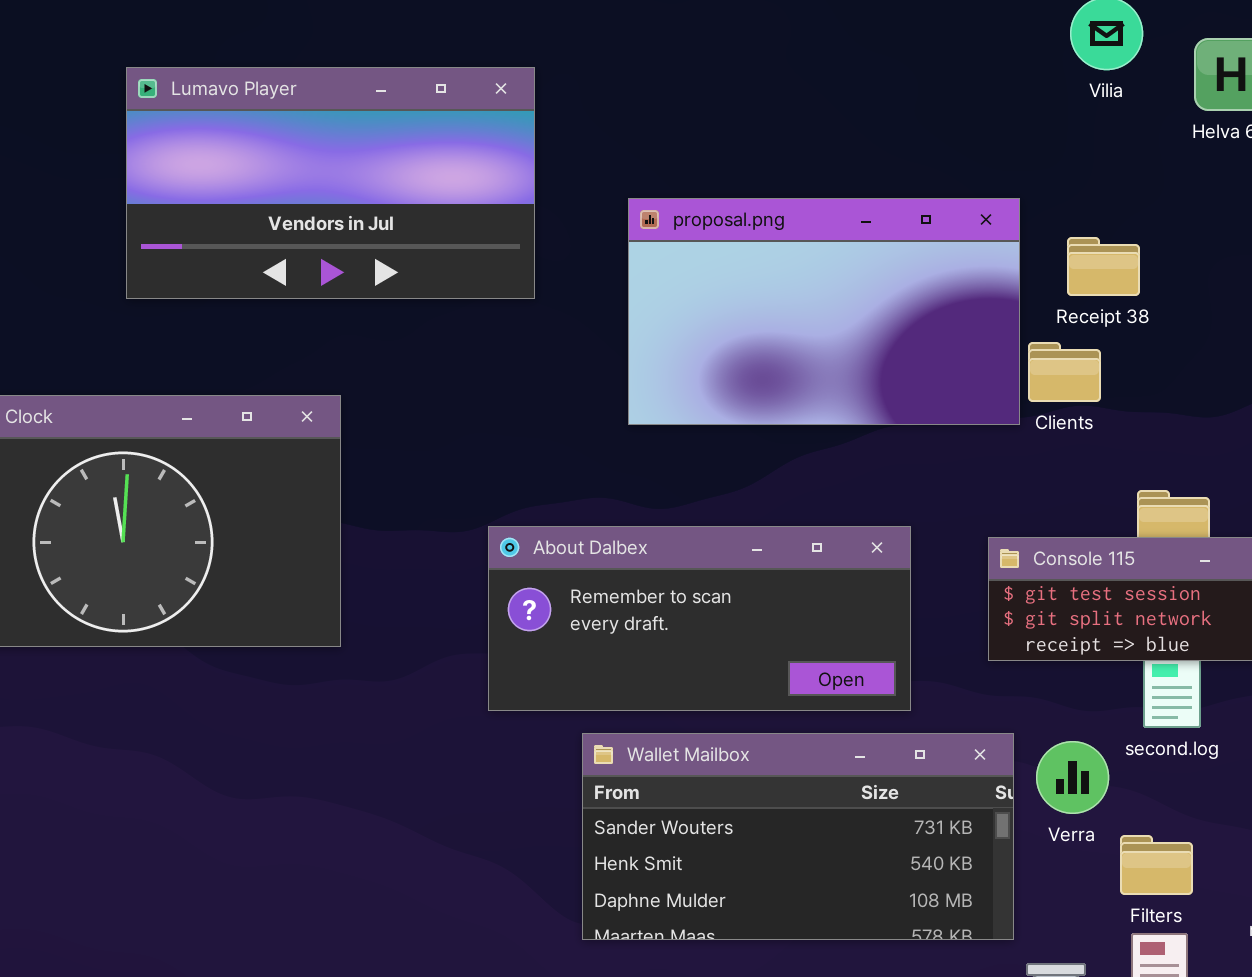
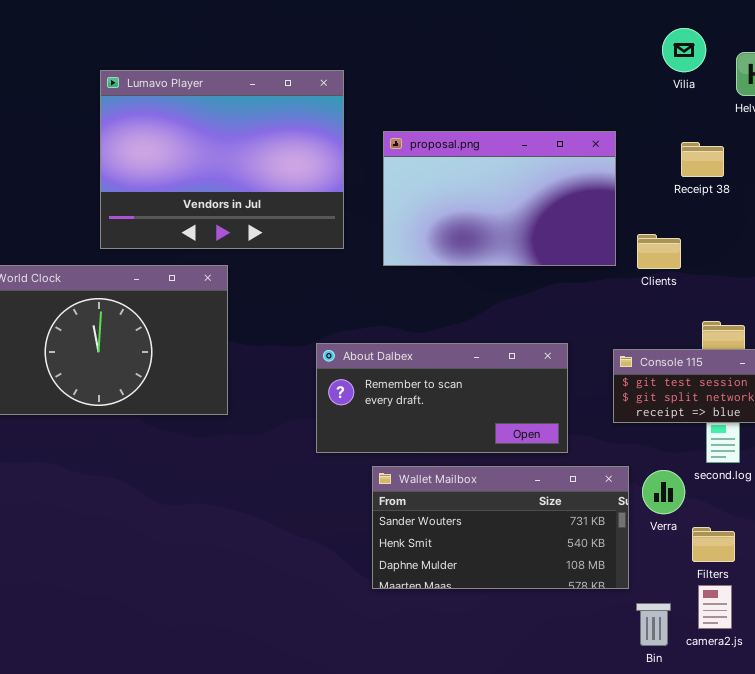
Lumavo Player: [126,67,535,299] -> [100,70,344,249], resized
proposal.png: [628,198,1020,425] -> [383,131,616,266], moved
Receipt 38: [1067,237,1140,296] -> [681,142,724,177], moved

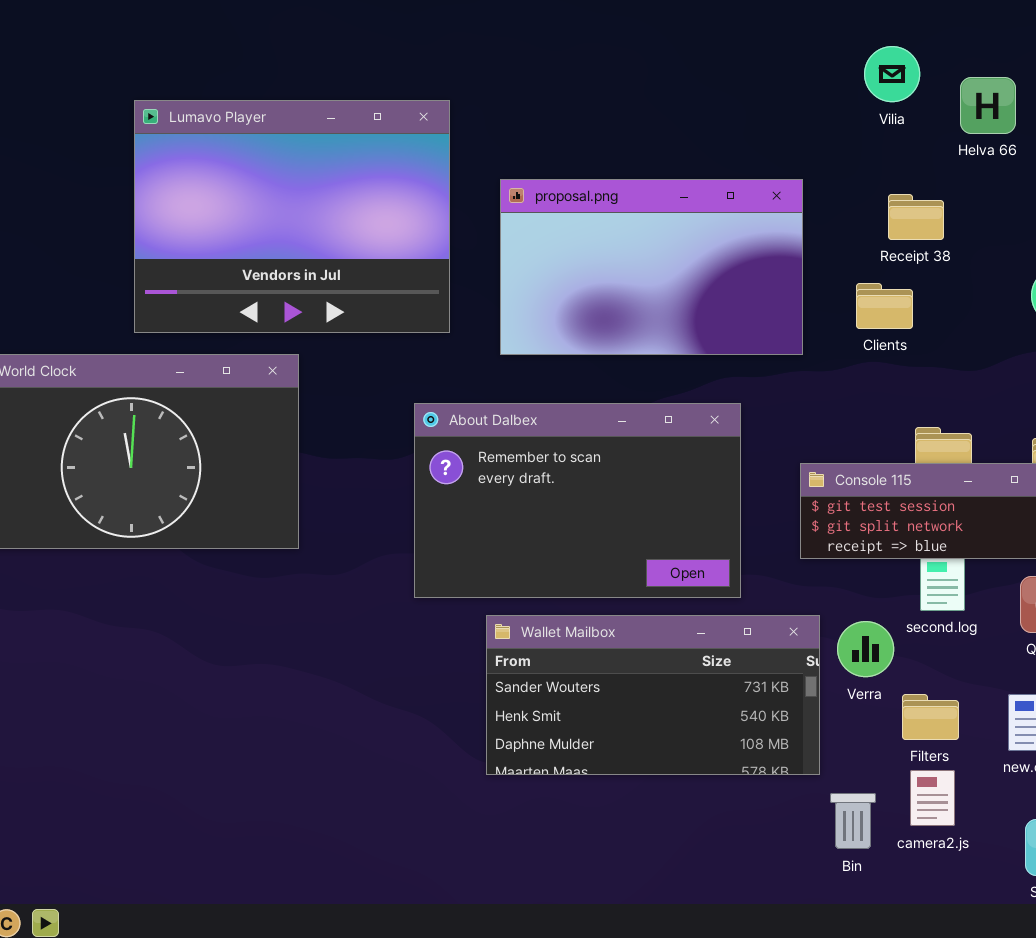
Clients: [637,234,681,269] -> [856,283,913,329], moved
About Dalbex: [316,343,568,453] -> [414,403,741,598], resized

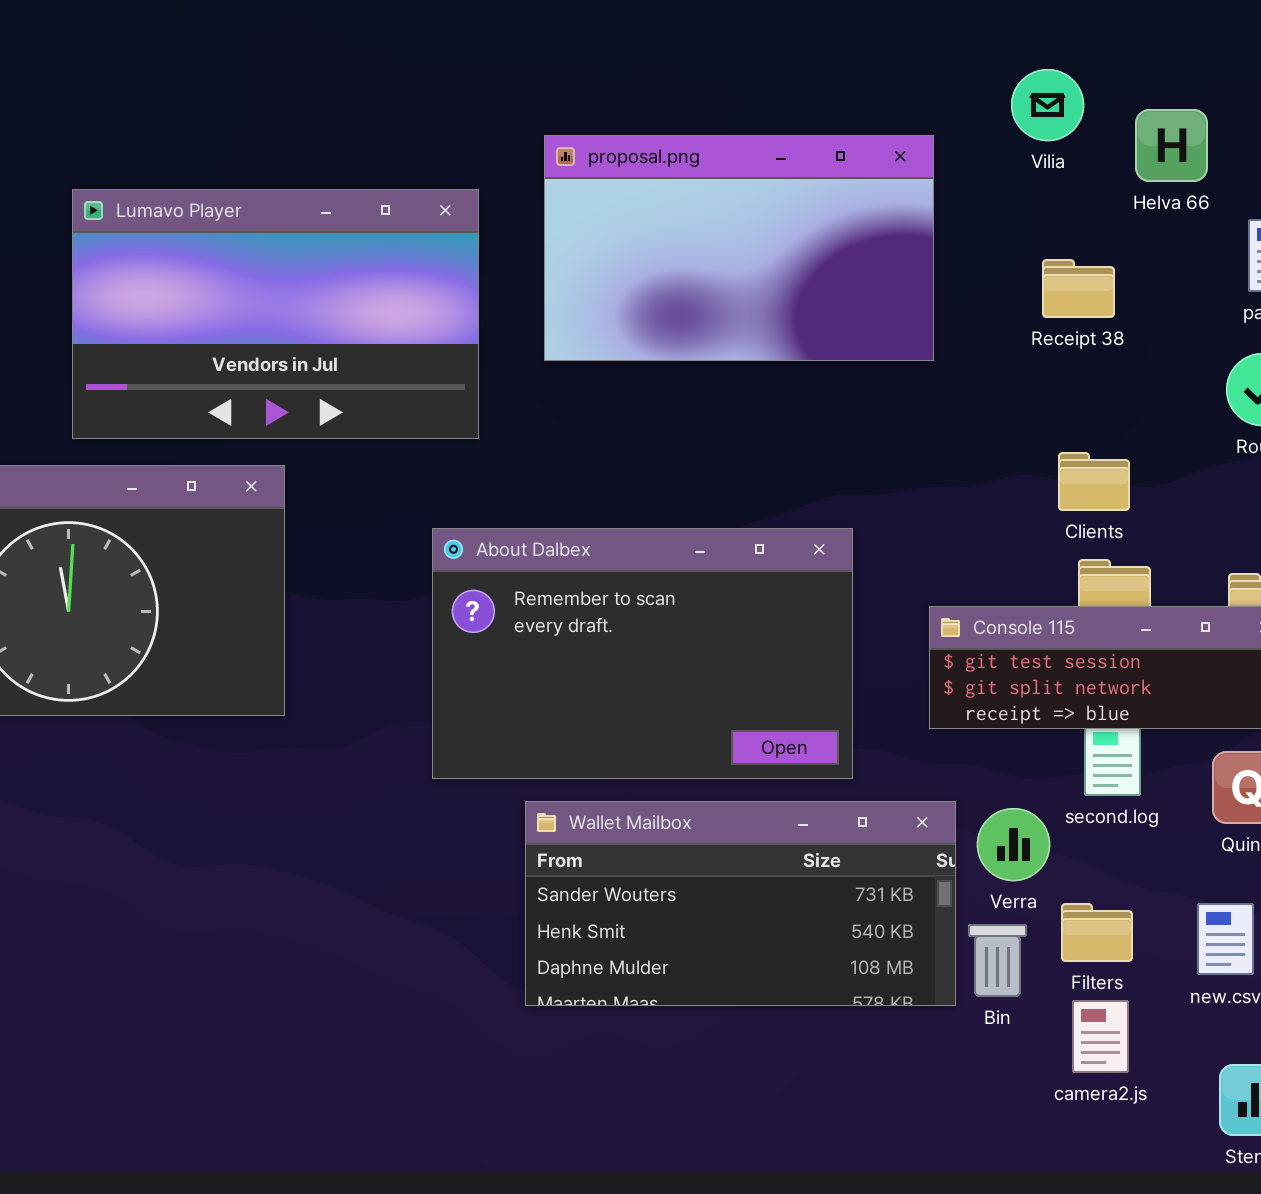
Lumavo Player: [134,100,450,333] -> [72,189,479,439], resized
proposal.png: [500,179,803,355] -> [544,135,934,361], moved
Clients: [856,283,913,329] -> [1058,452,1130,511], moved
Bin: [830,793,876,849] -> [968,924,1027,997], moved

